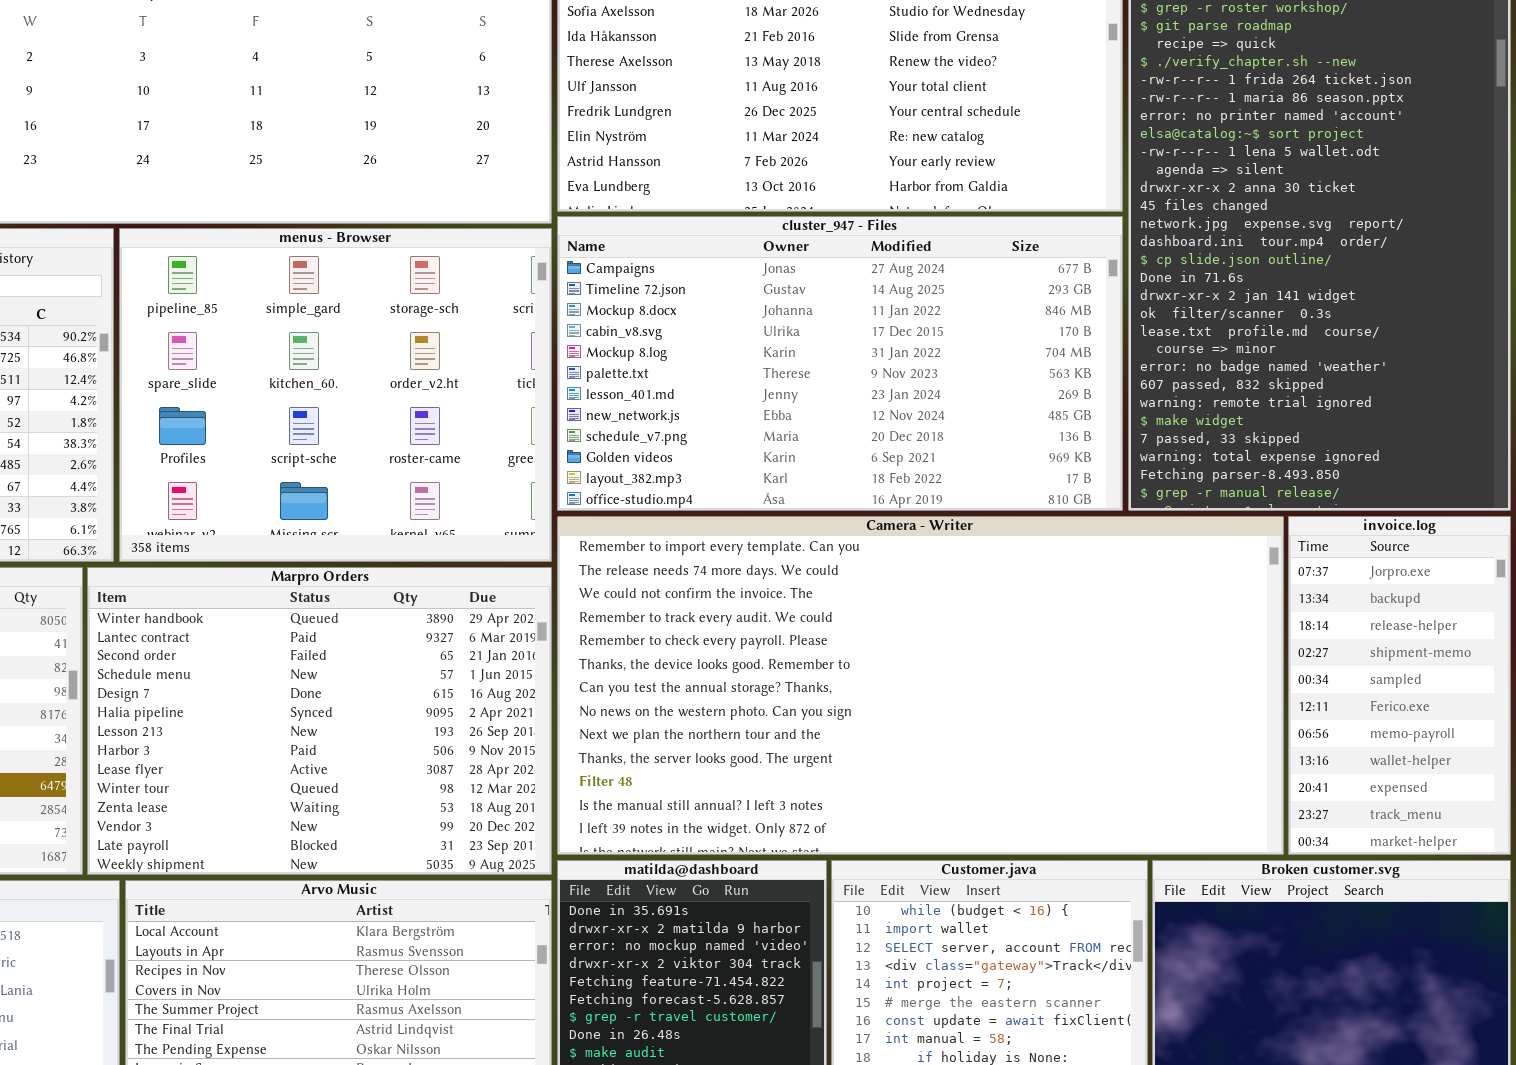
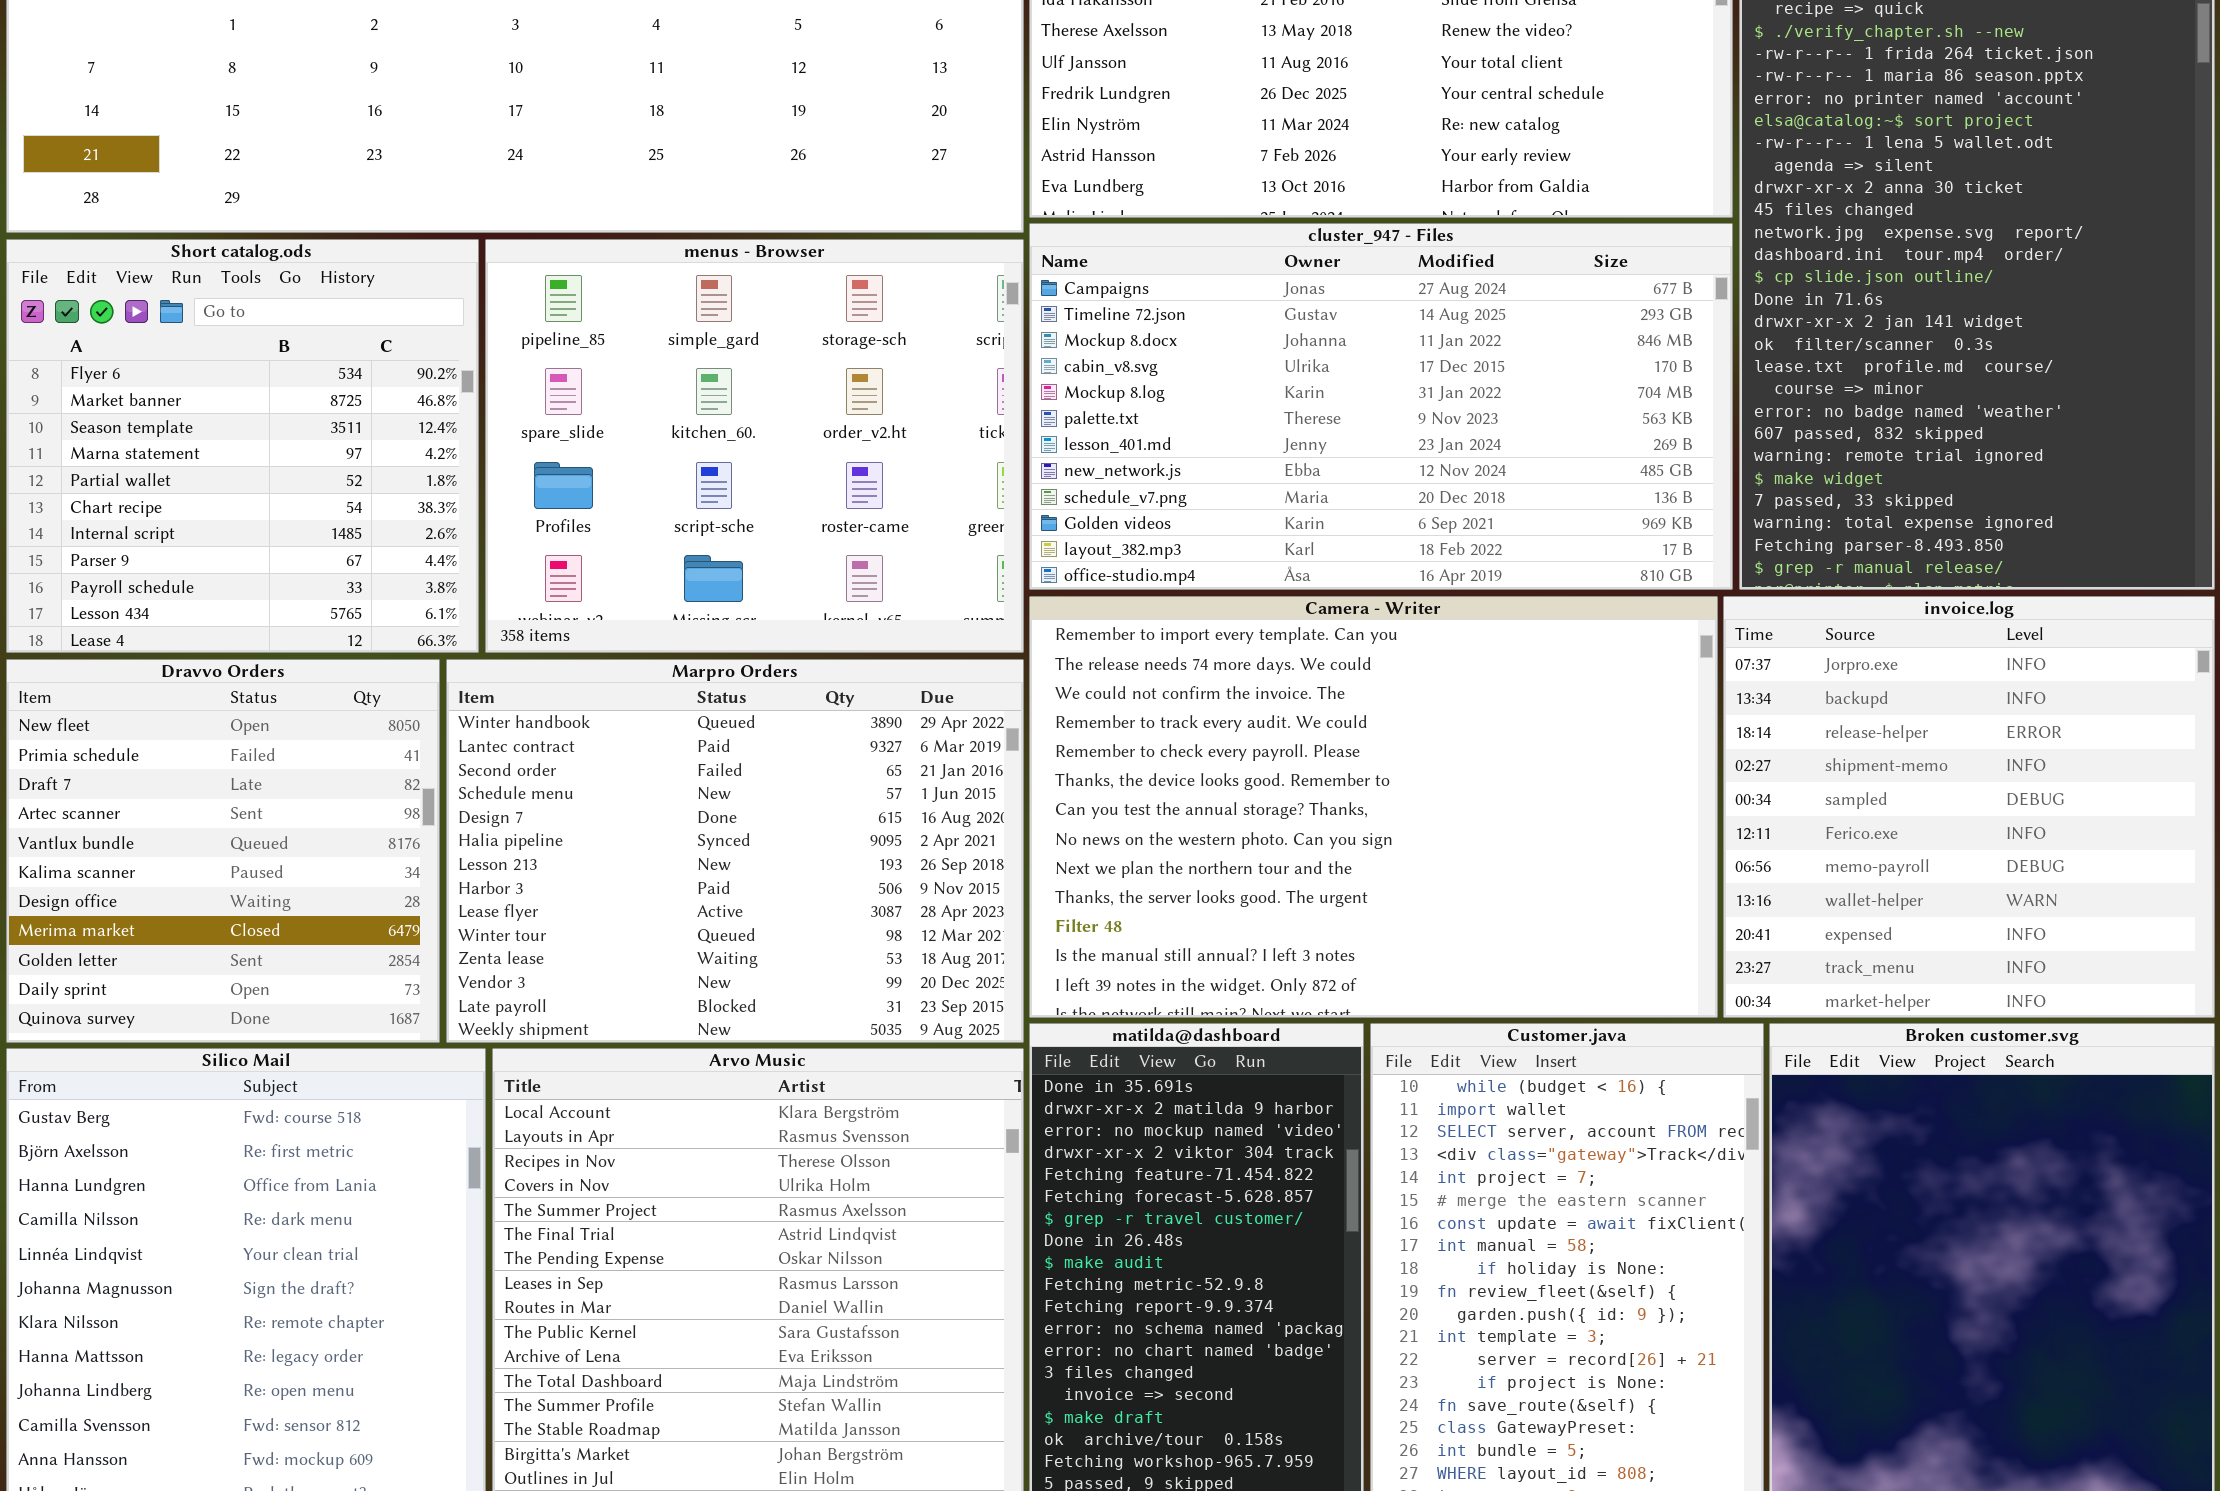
Camera - Writer: [557,516,1284,855] -> [1029,596,1718,1018], resized
invoice.log: [1288,516,1511,855] -> [1723,596,2215,1018], resized

